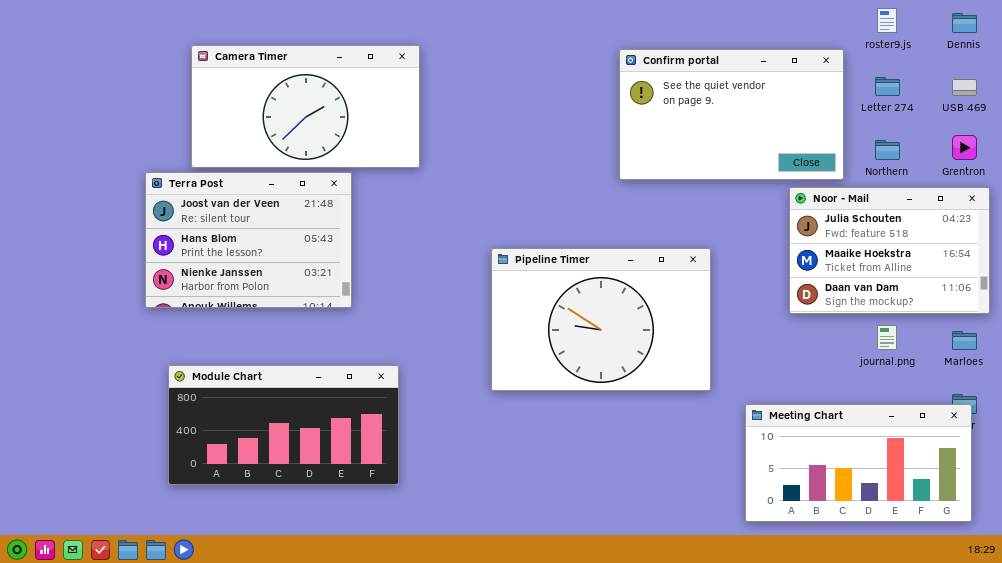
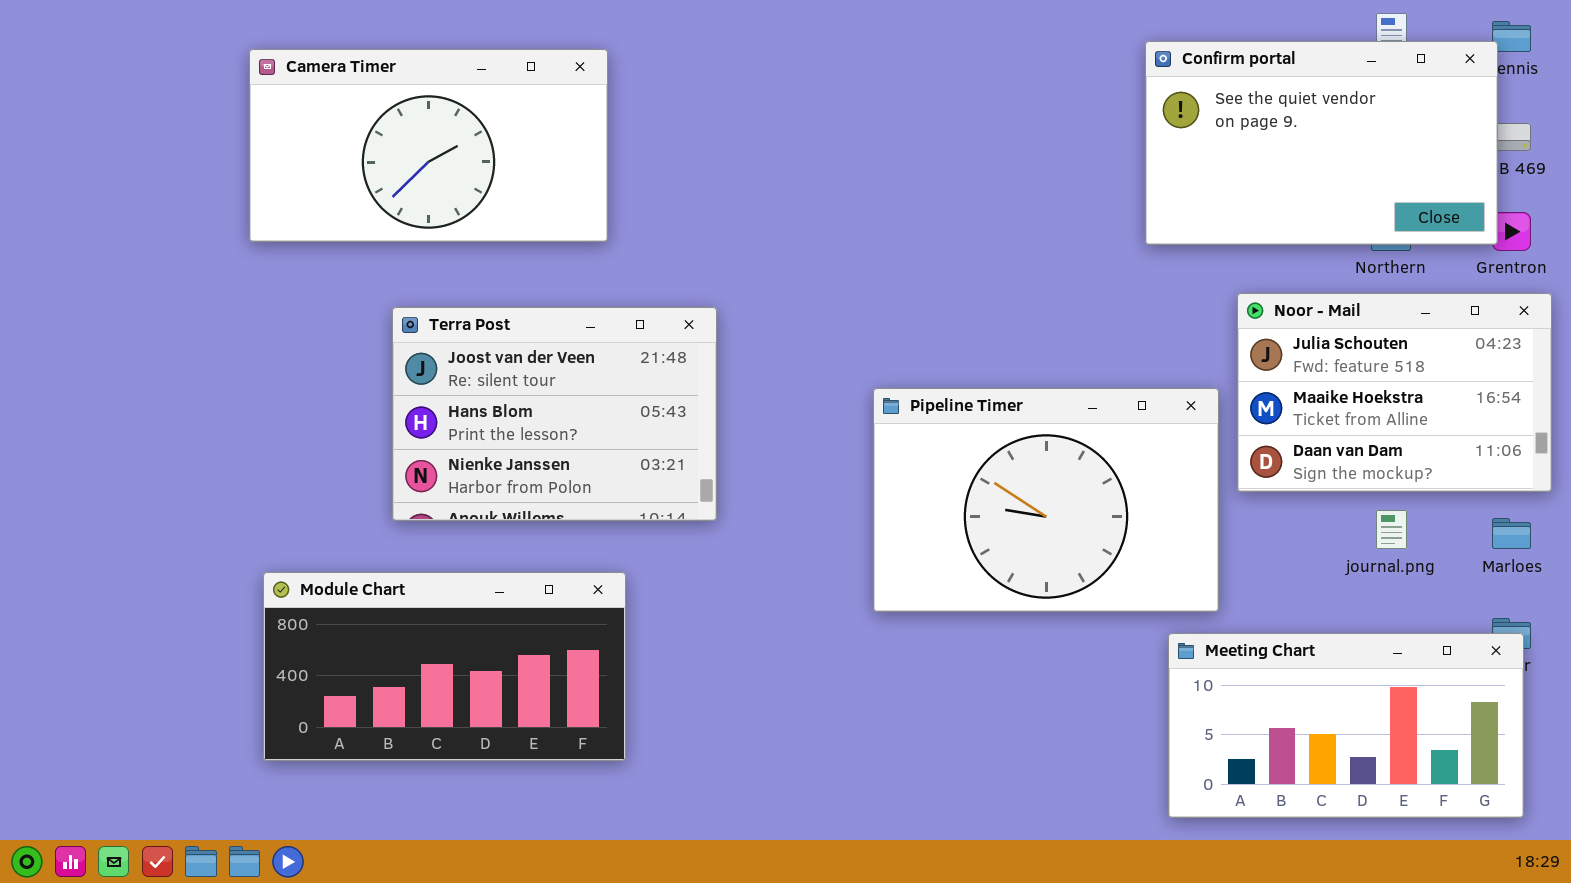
Camera Timer: [191,45,420,168] -> [249,49,608,242], moved
Confirm portal: [619,49,844,180] -> [1145,41,1498,245], moved
Terra Post: [145,172,352,308] -> [392,307,717,521], moved
Pipeline Timer: [491,248,711,391] -> [873,388,1219,612], moved

